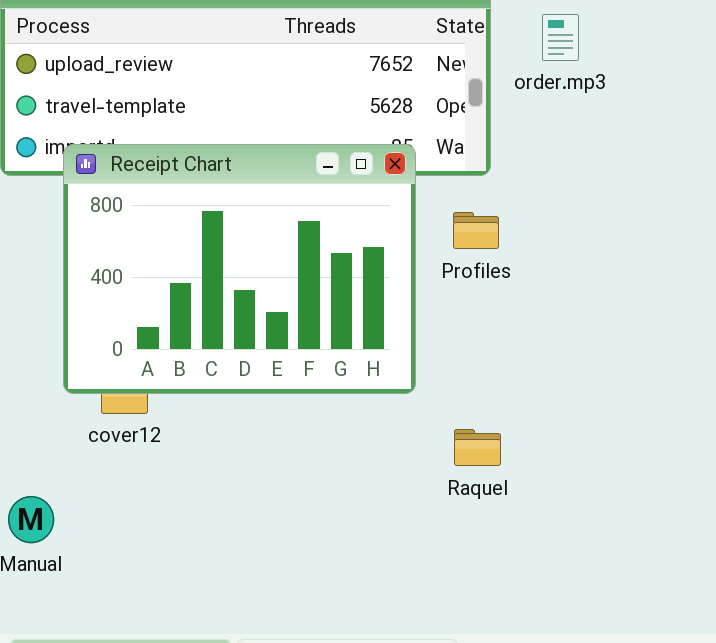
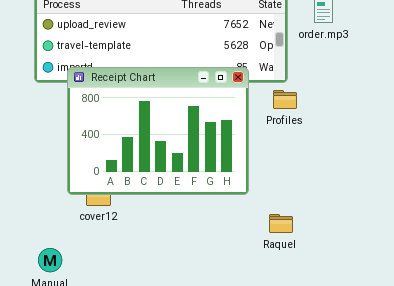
Profiles: [453,212,499,249] -> [273,90,297,109], moved

